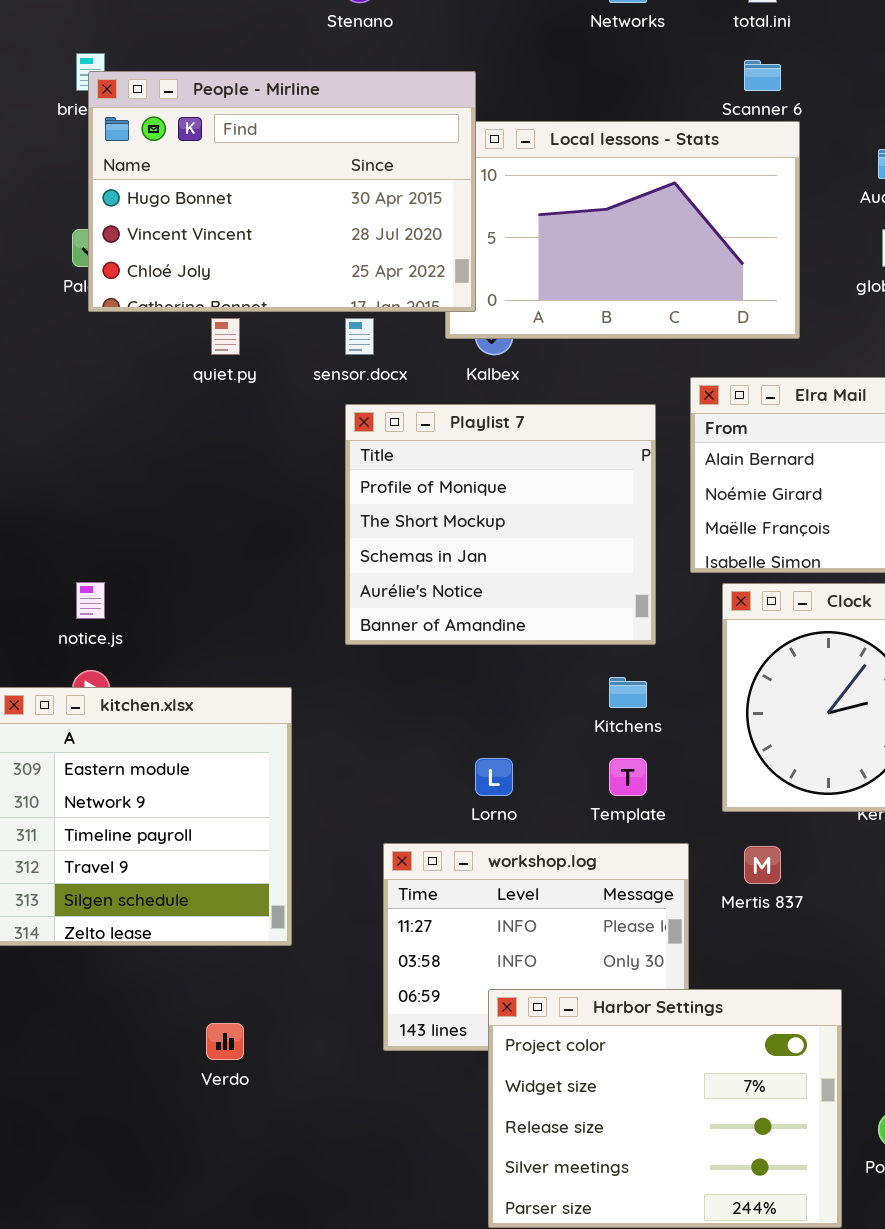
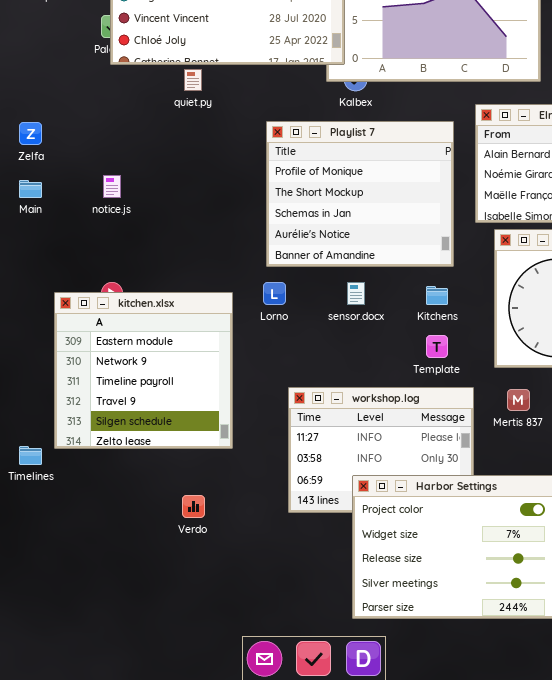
sensor.docx: [345,318,374,355] -> [347,282,365,305], moved
notice.js: [76,582,105,619] -> [103,175,121,198], moved
Lorno: [475,758,513,796] -> [263,282,286,305], moved

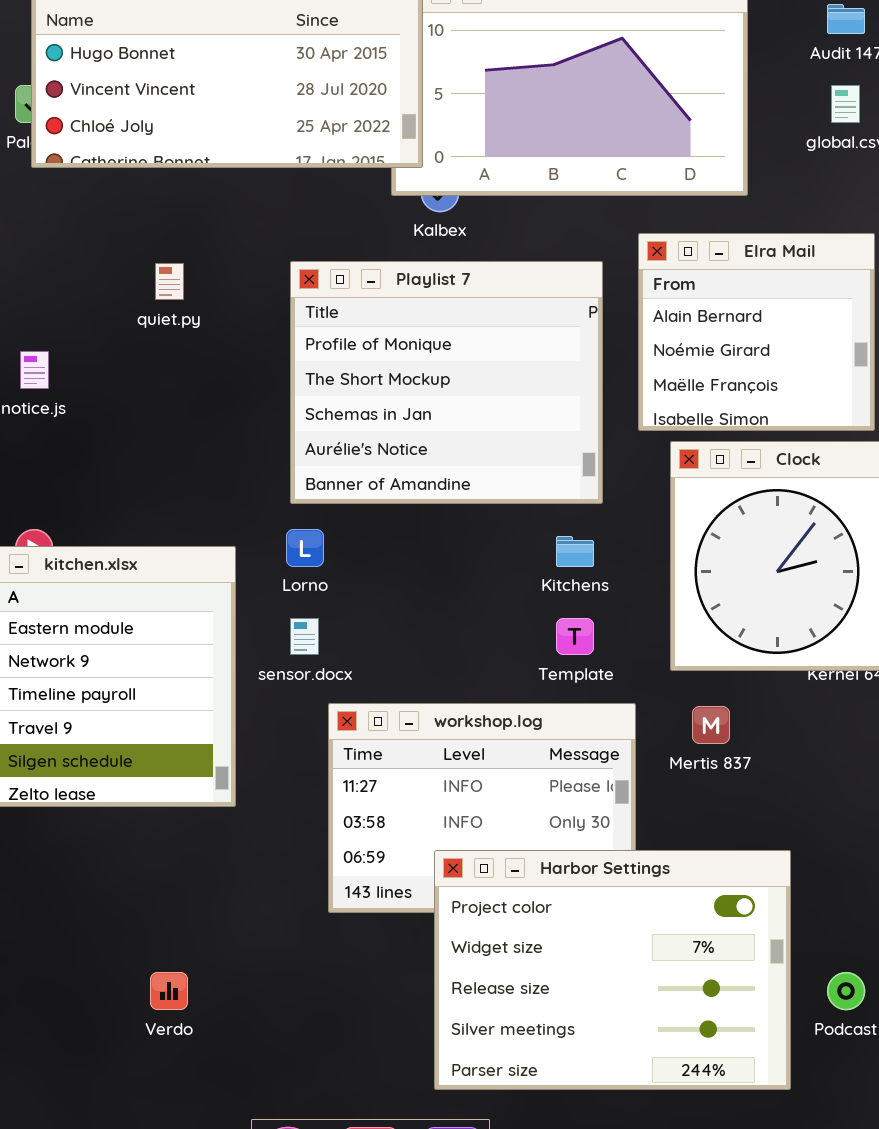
quiet.py: [184,69,202,91] -> [155,263,184,300], moved
sensor.docx: [347,282,365,305] -> [290,618,319,655], moved
Verdo: [182,495,205,518] -> [150,972,188,1010], moved

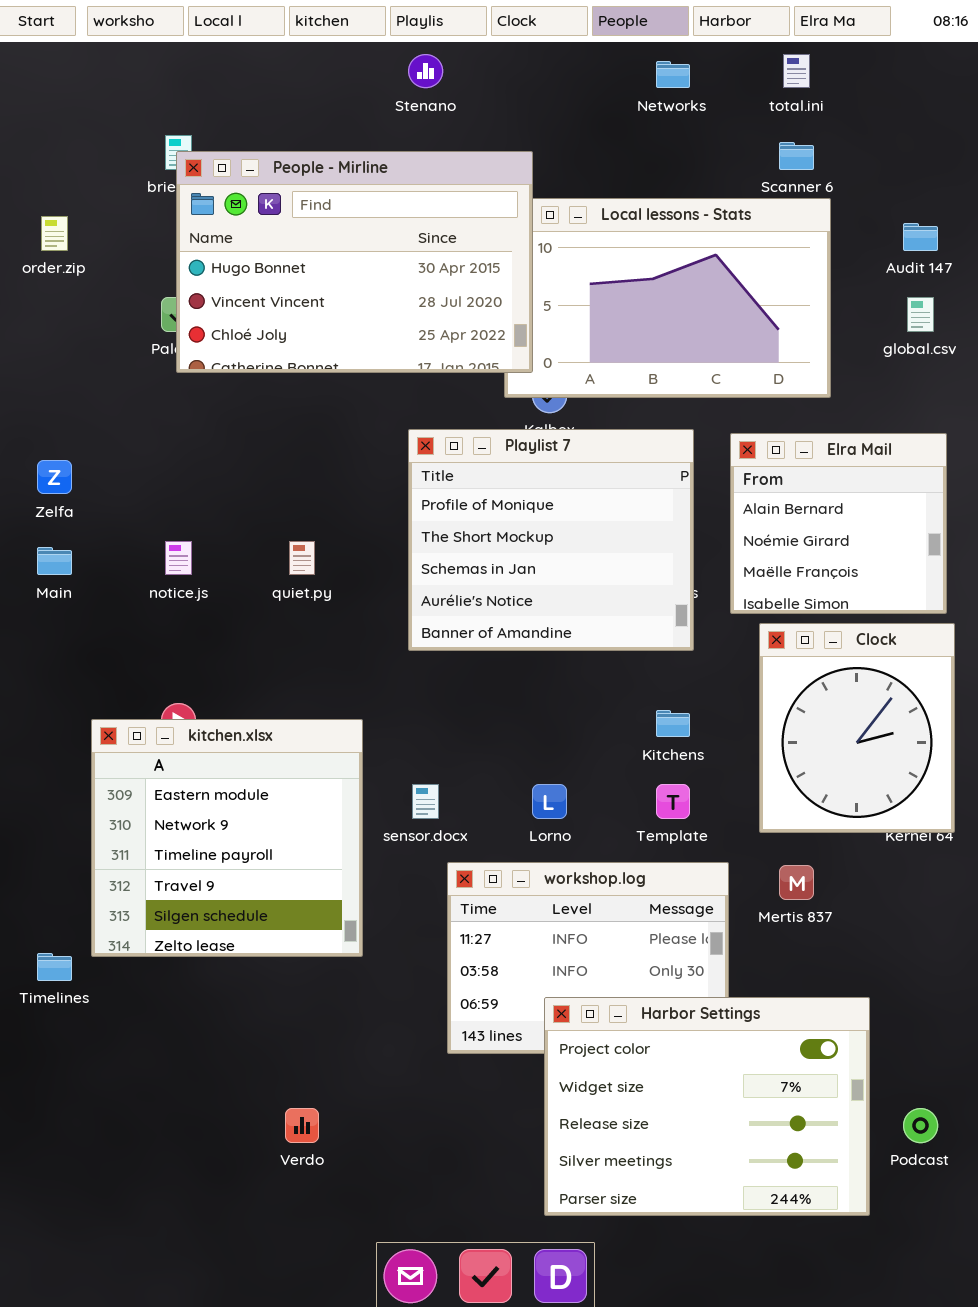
Playlist 7: [290,261,603,504] -> [408,429,694,651], moved
quiet.py: [155,263,184,300] -> [289,541,315,575], moved
Lorno: [286,529,324,567] -> [532,784,567,819], moved

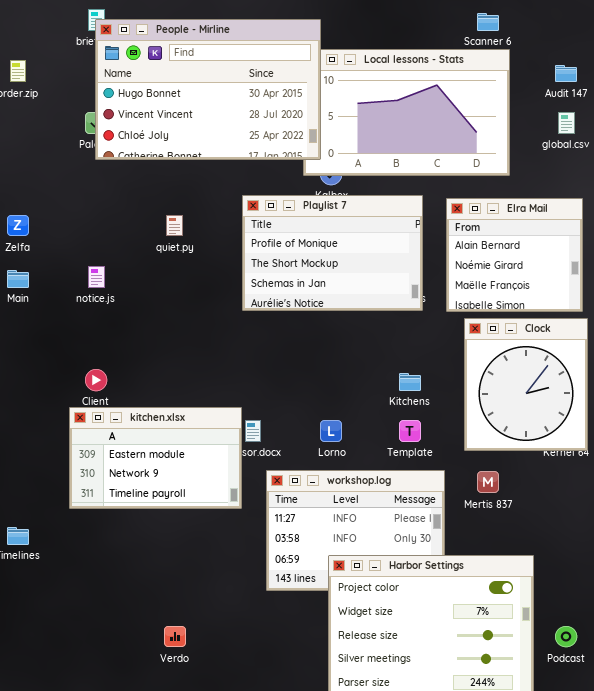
Playlist 7: [408,429,694,651] -> [242,195,423,311], resized
quiet.py: [289,541,315,575] -> [166,215,183,236], moved
kitchen.xlsx: [91,719,363,957] -> [69,407,242,509], moved, resized

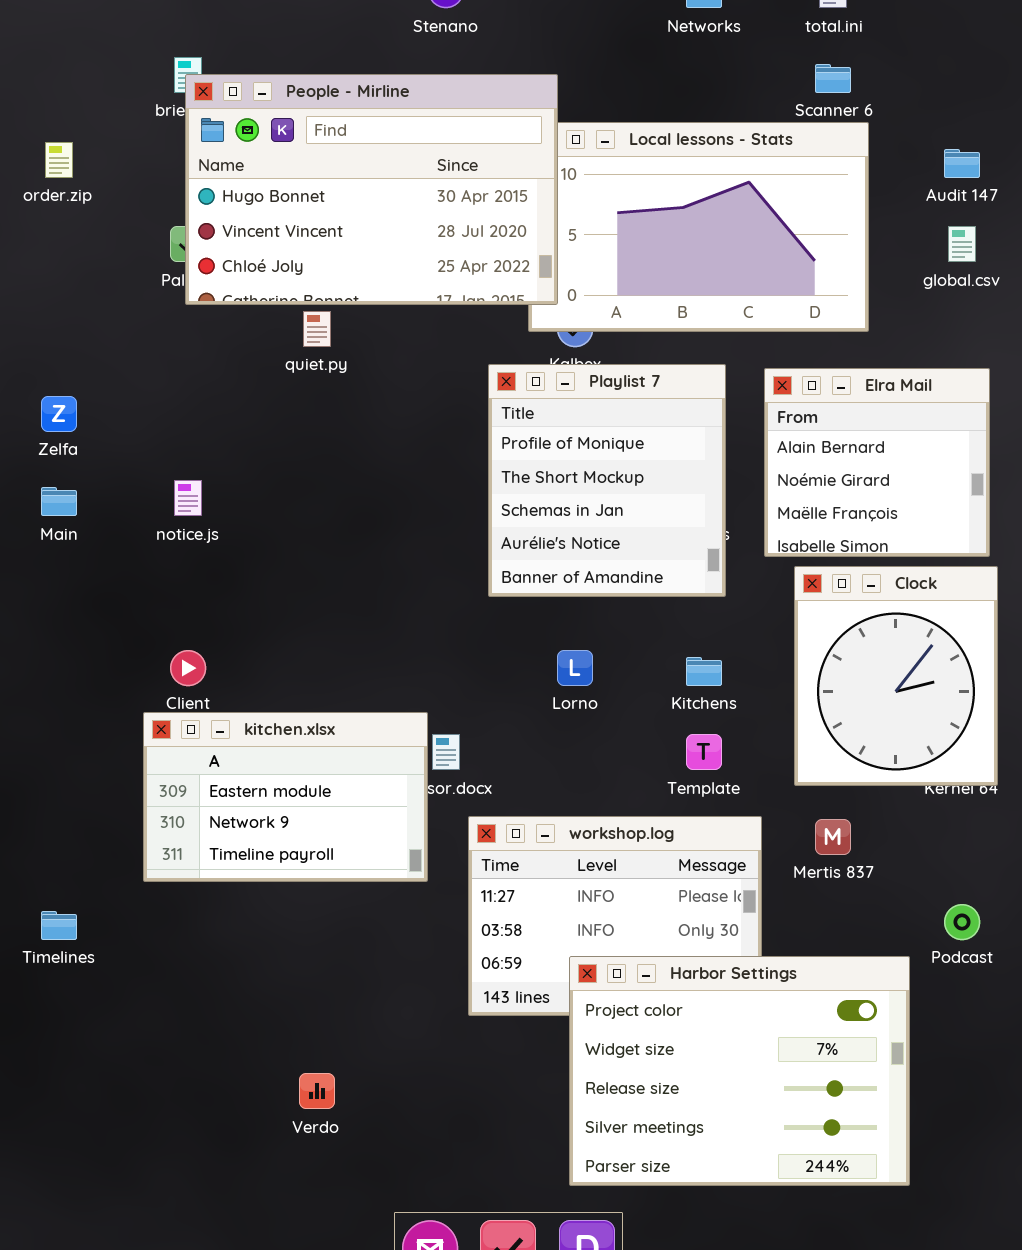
Playlist 7: [242,195,423,311] -> [488,364,726,597], resized
quiet.py: [166,215,183,236] -> [303,311,331,347], moved
Lorno: [320,420,342,442] -> [557,650,593,686], moved
Podcast: [555,626,577,647] -> [944,904,980,940], moved

